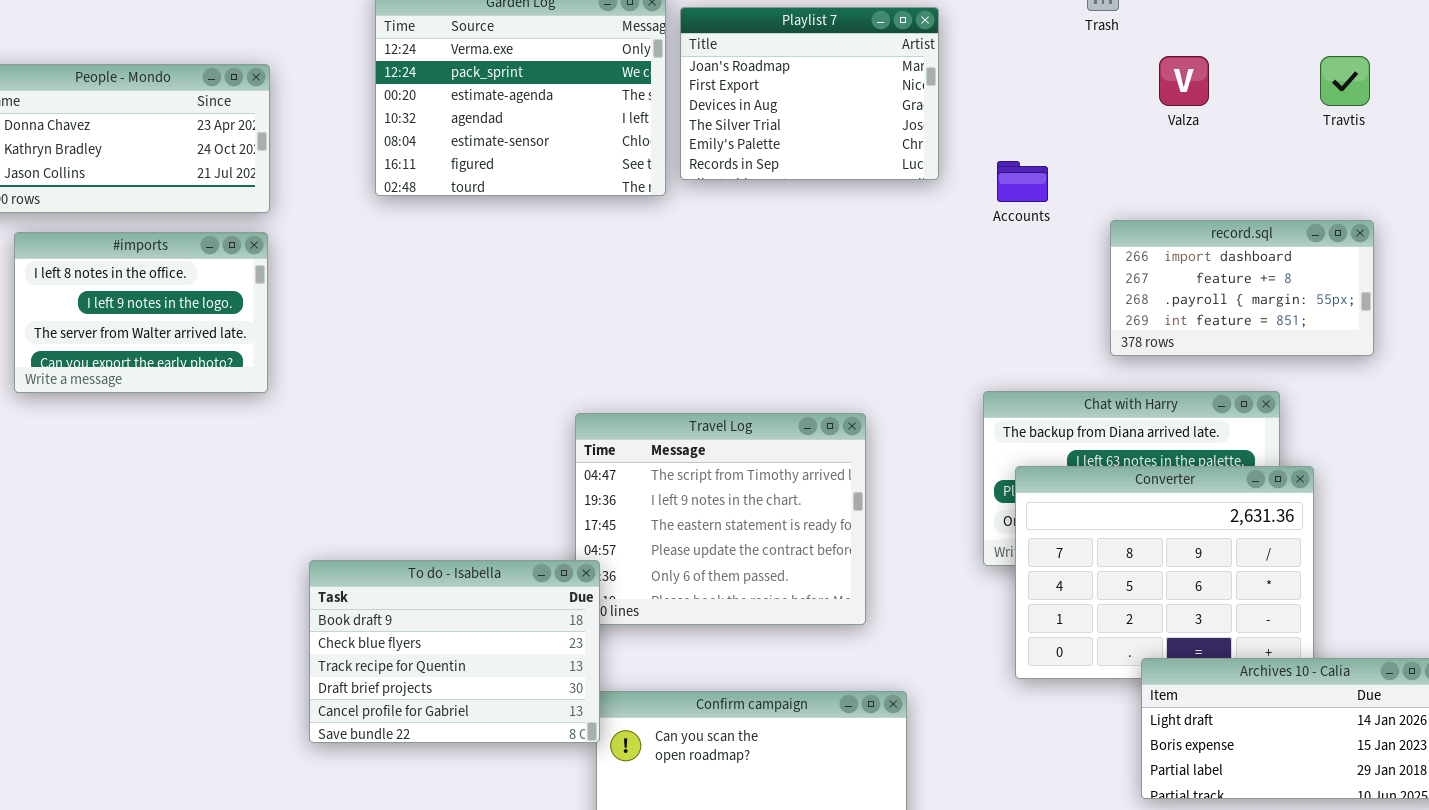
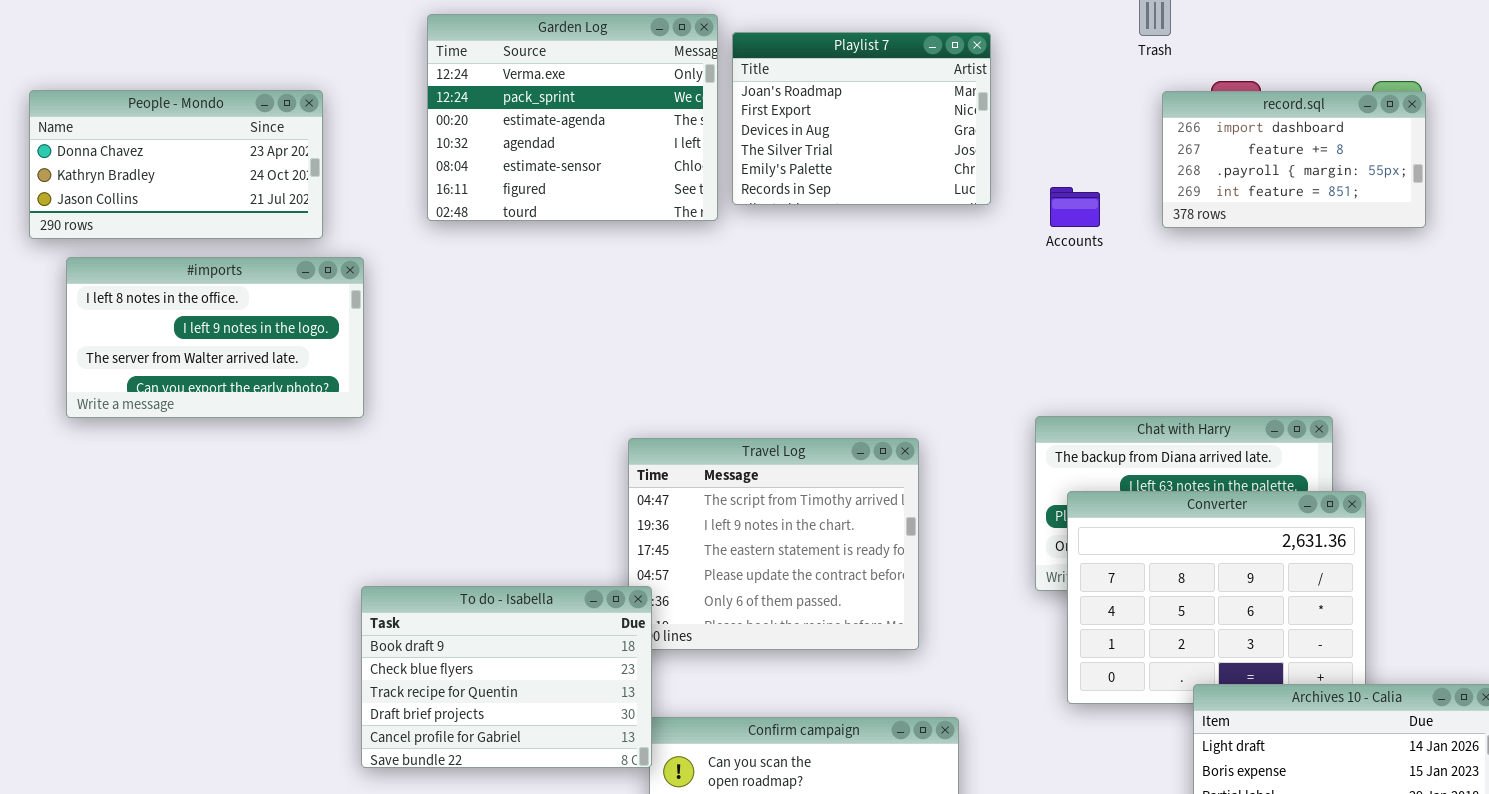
record.sql: [1110,220,1374,356] -> [1162,91,1426,228], moved
#imports: [14,232,268,393] -> [66,257,364,418], resized

